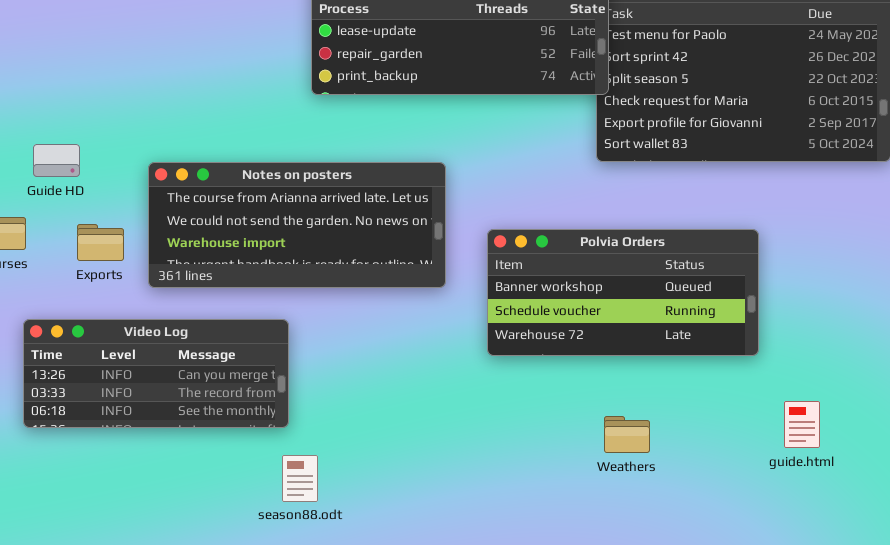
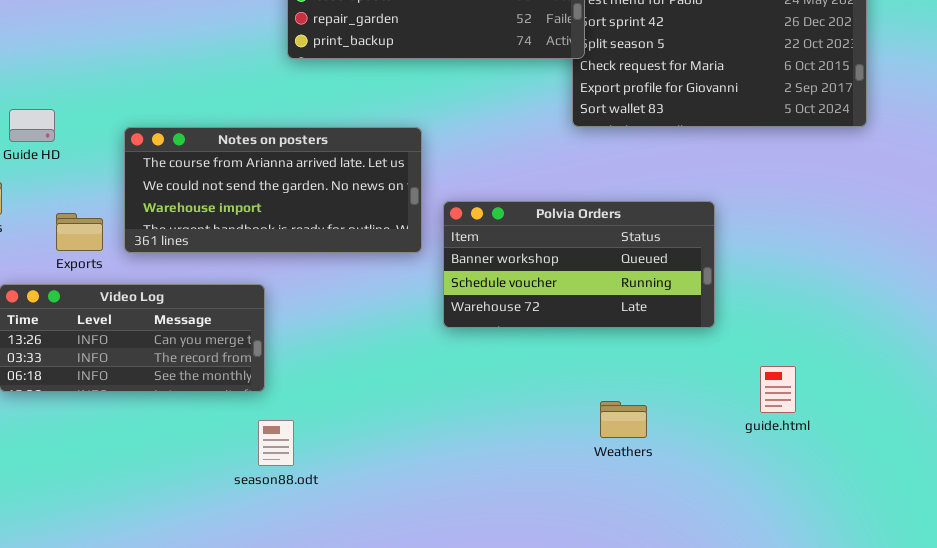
Exports: [77,224,124,261] -> [56,213,103,251], moved
Polvia Orders: [487,229,759,356] -> [443,201,715,328], moved
Weathers: [604,416,650,453] -> [600,401,647,438], moved

